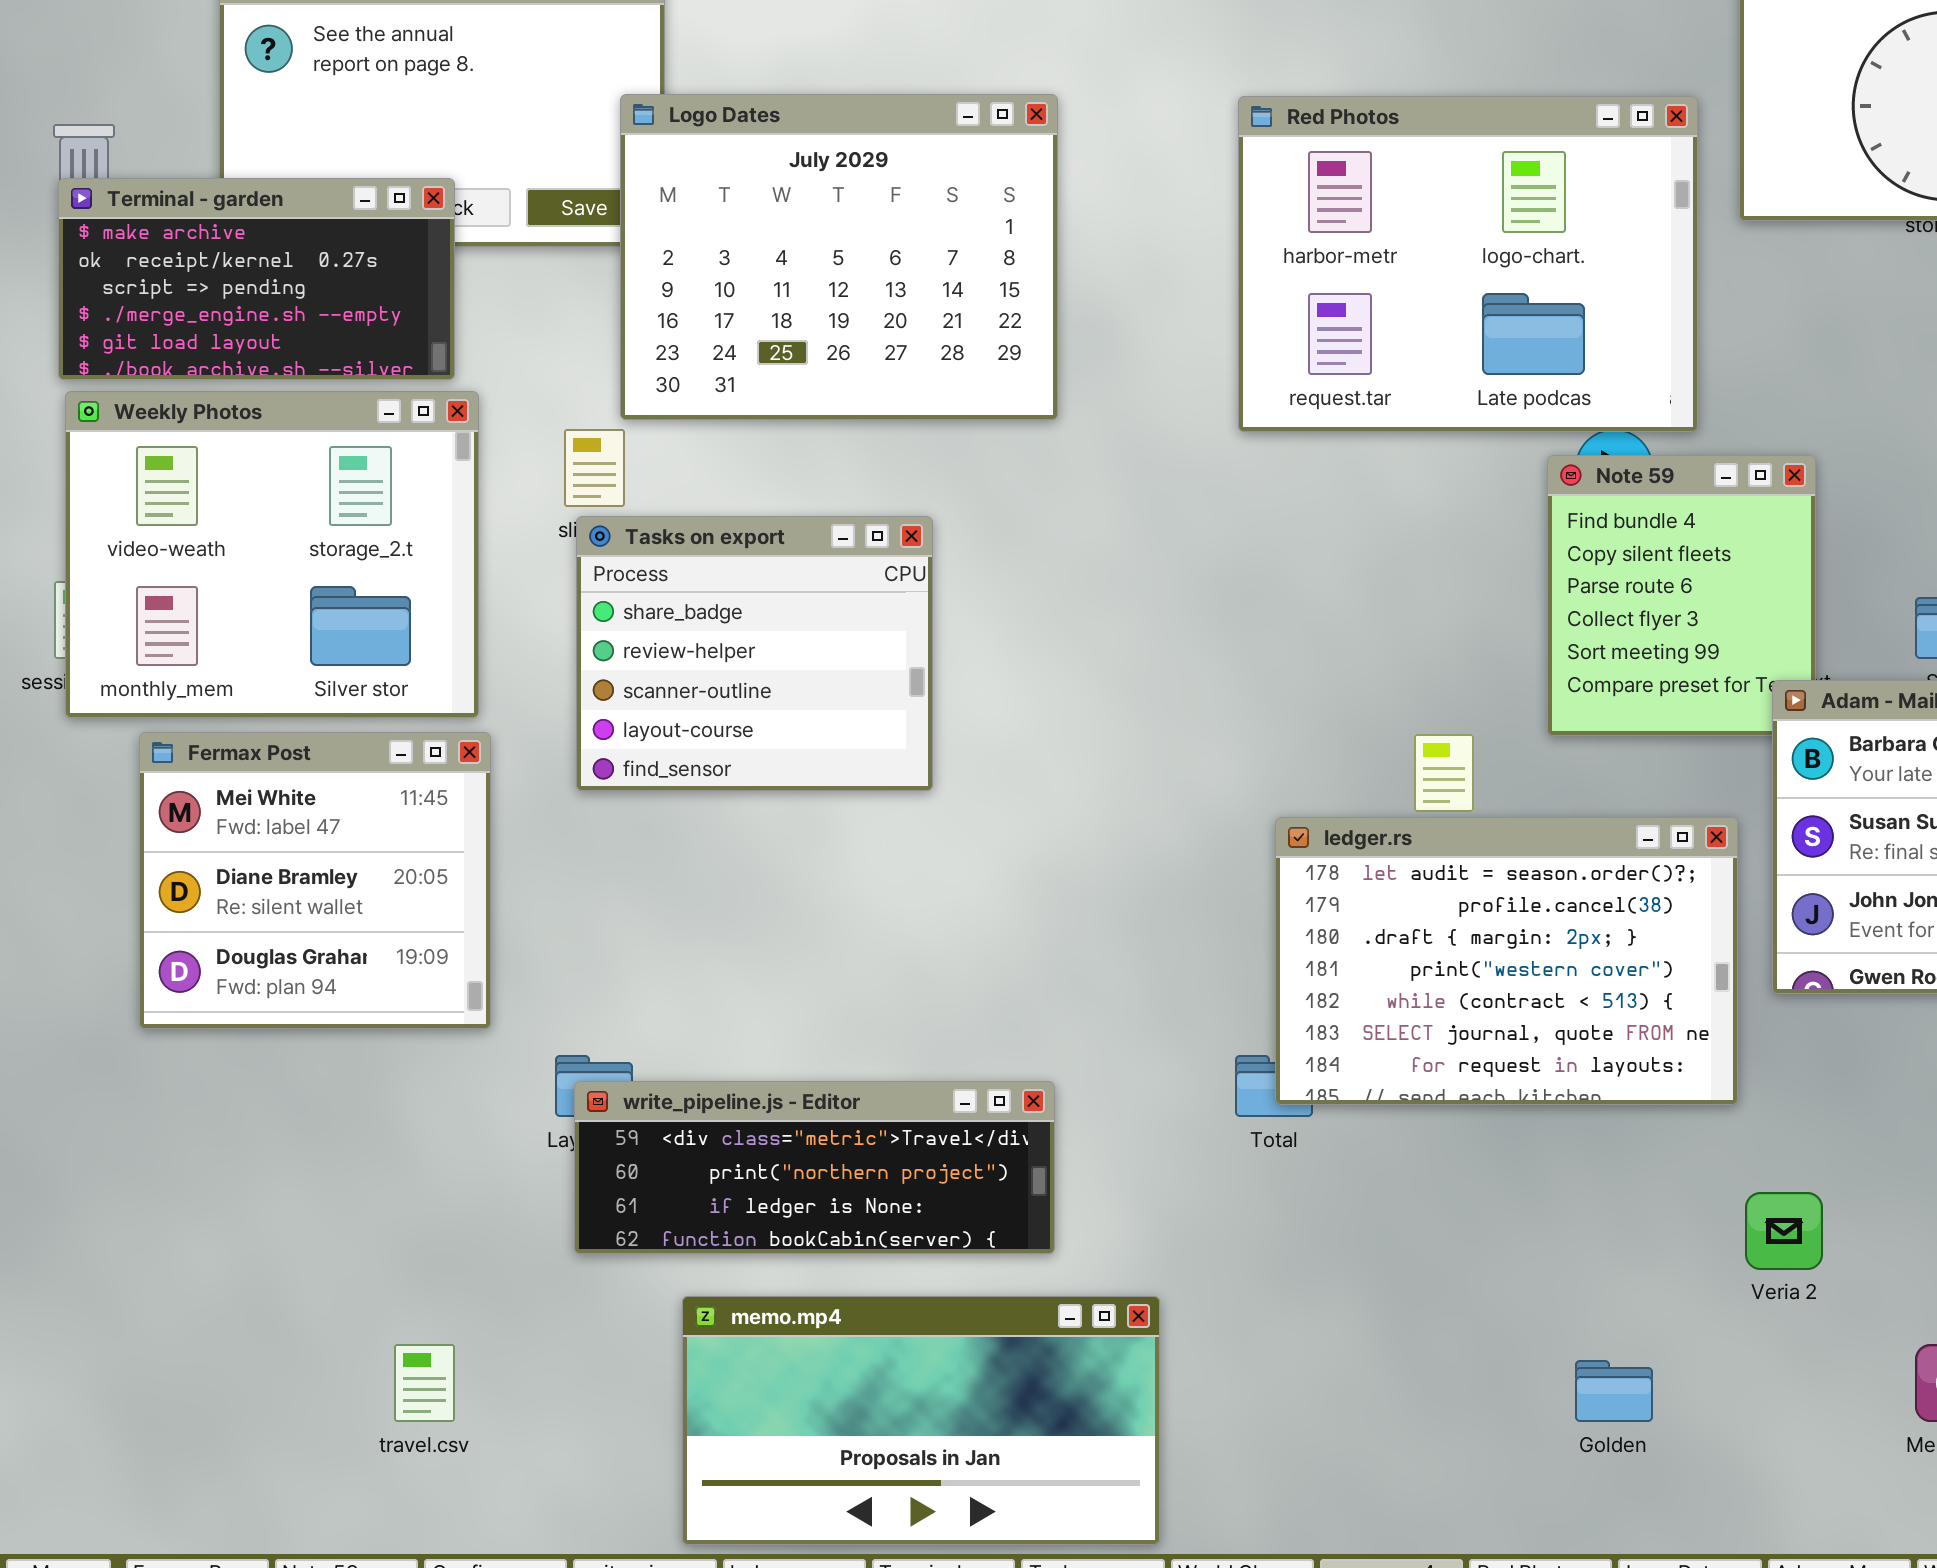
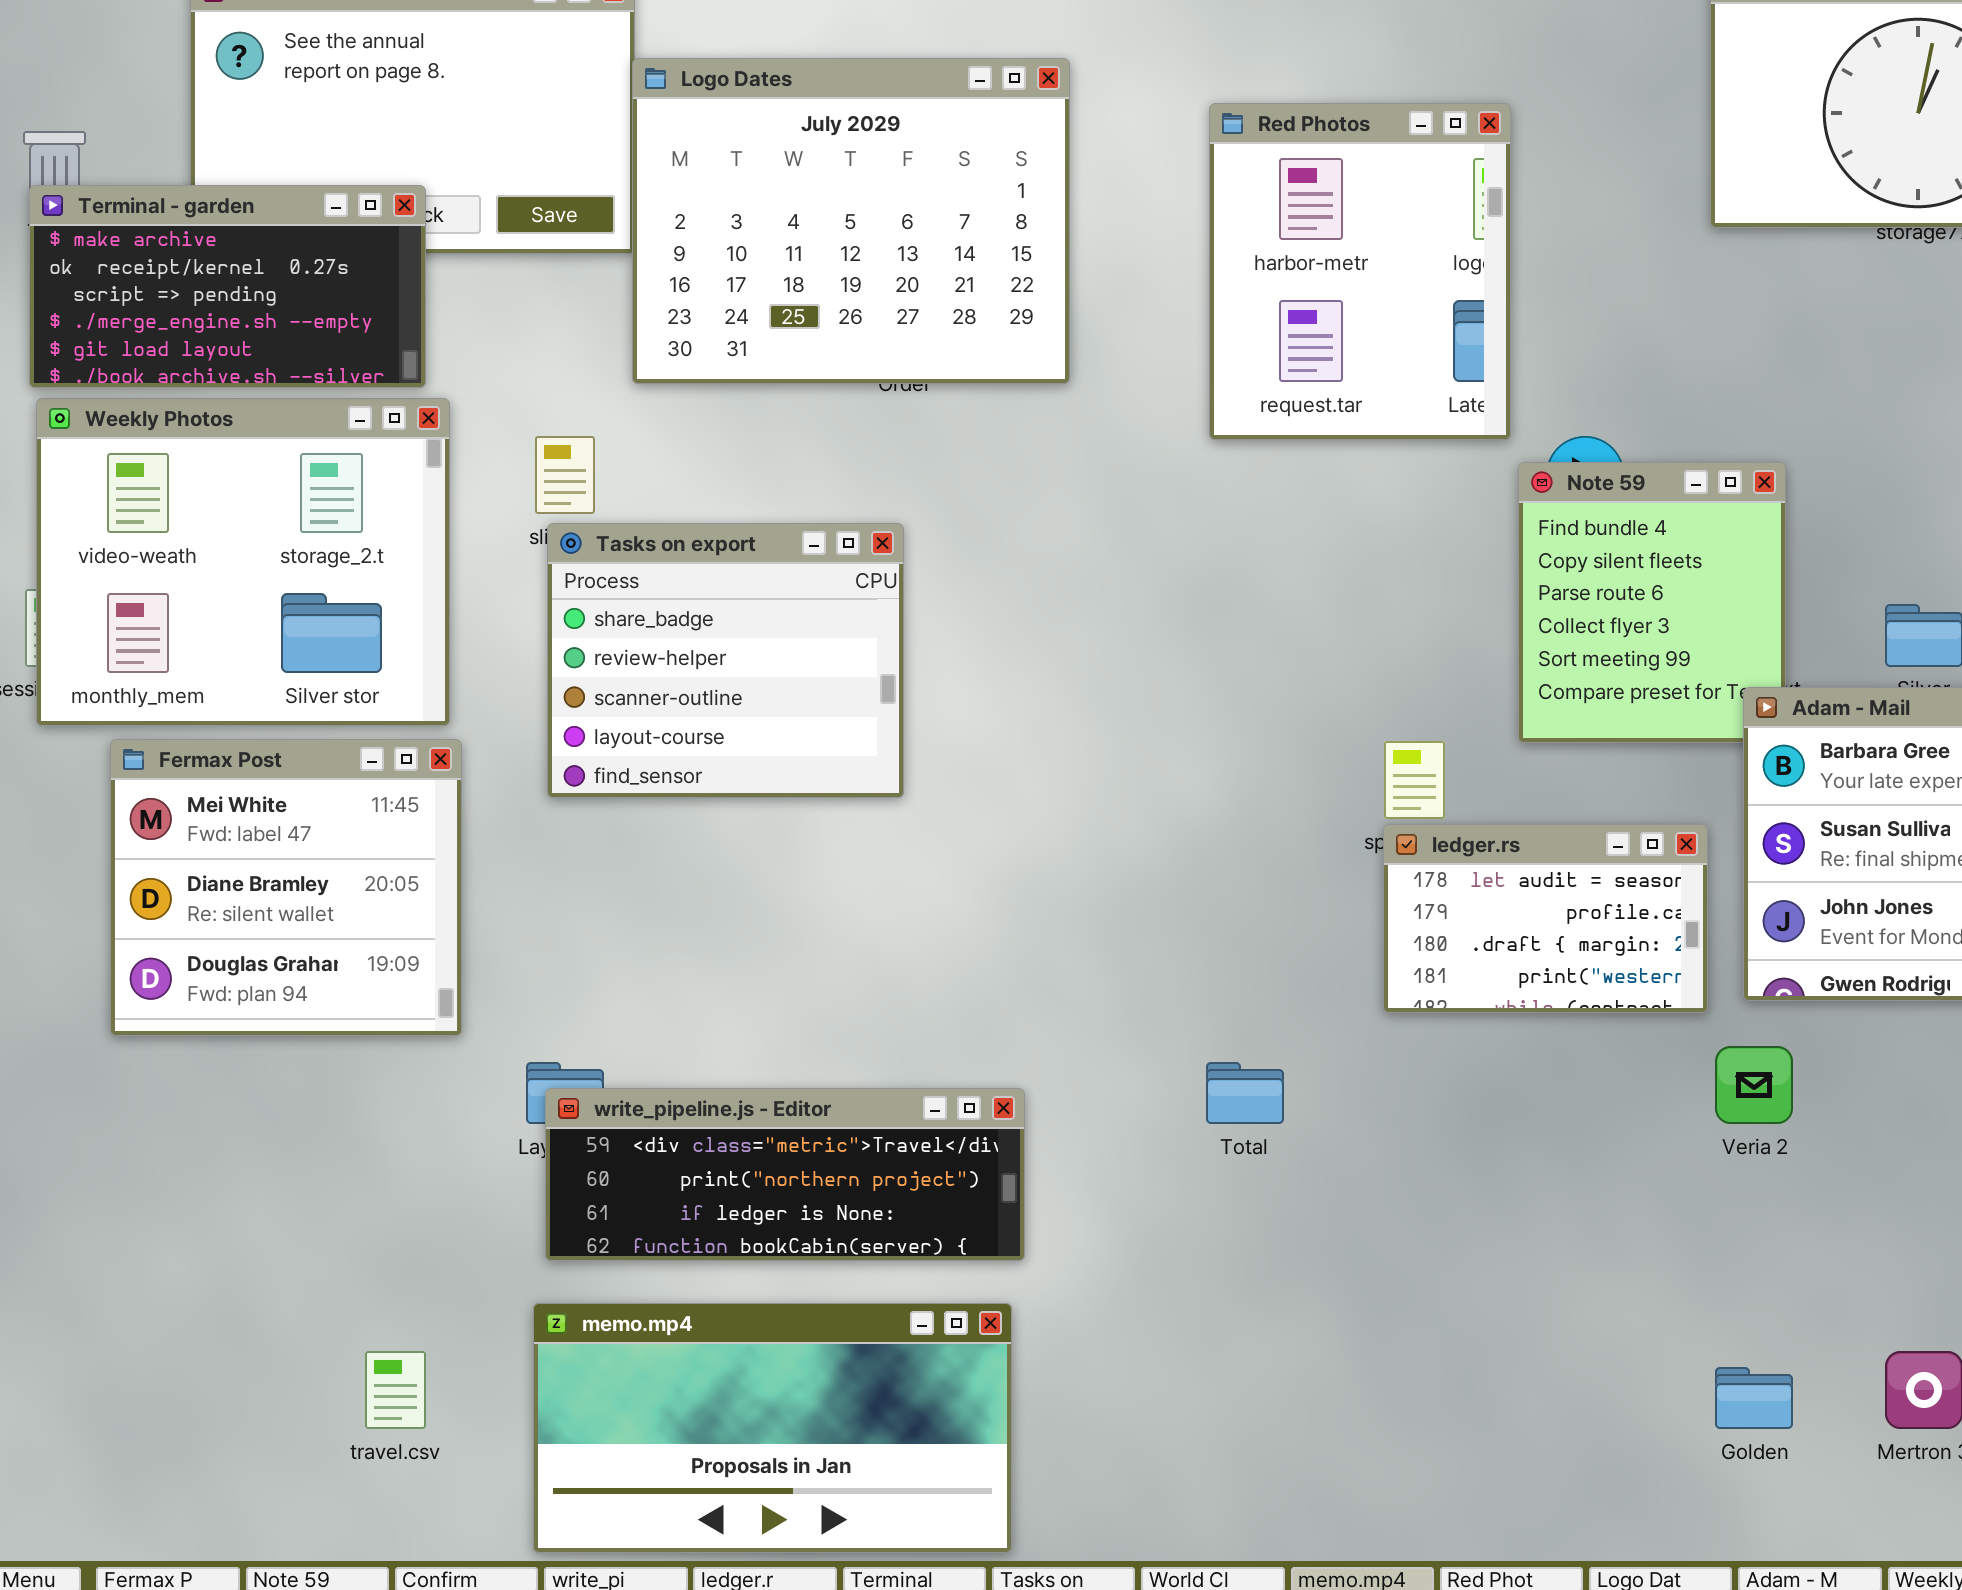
Logo Dates: [620,94,1058,420] -> [632,58,1070,384], moved
Red Photos: [1238,96,1698,432] -> [1209,103,1511,440], resized
ledger.rs: [1275,817,1738,1105] -> [1383,824,1708,1013], resized
Veria 2: [1745,1192,1823,1270] -> [1715,1046,1793,1124], moved
memo.mp4: [682,1296,1160,1545] -> [533,1303,1012,1553], moved
Golden: [1575,1360,1653,1422] -> [1715,1367,1793,1429], moved

